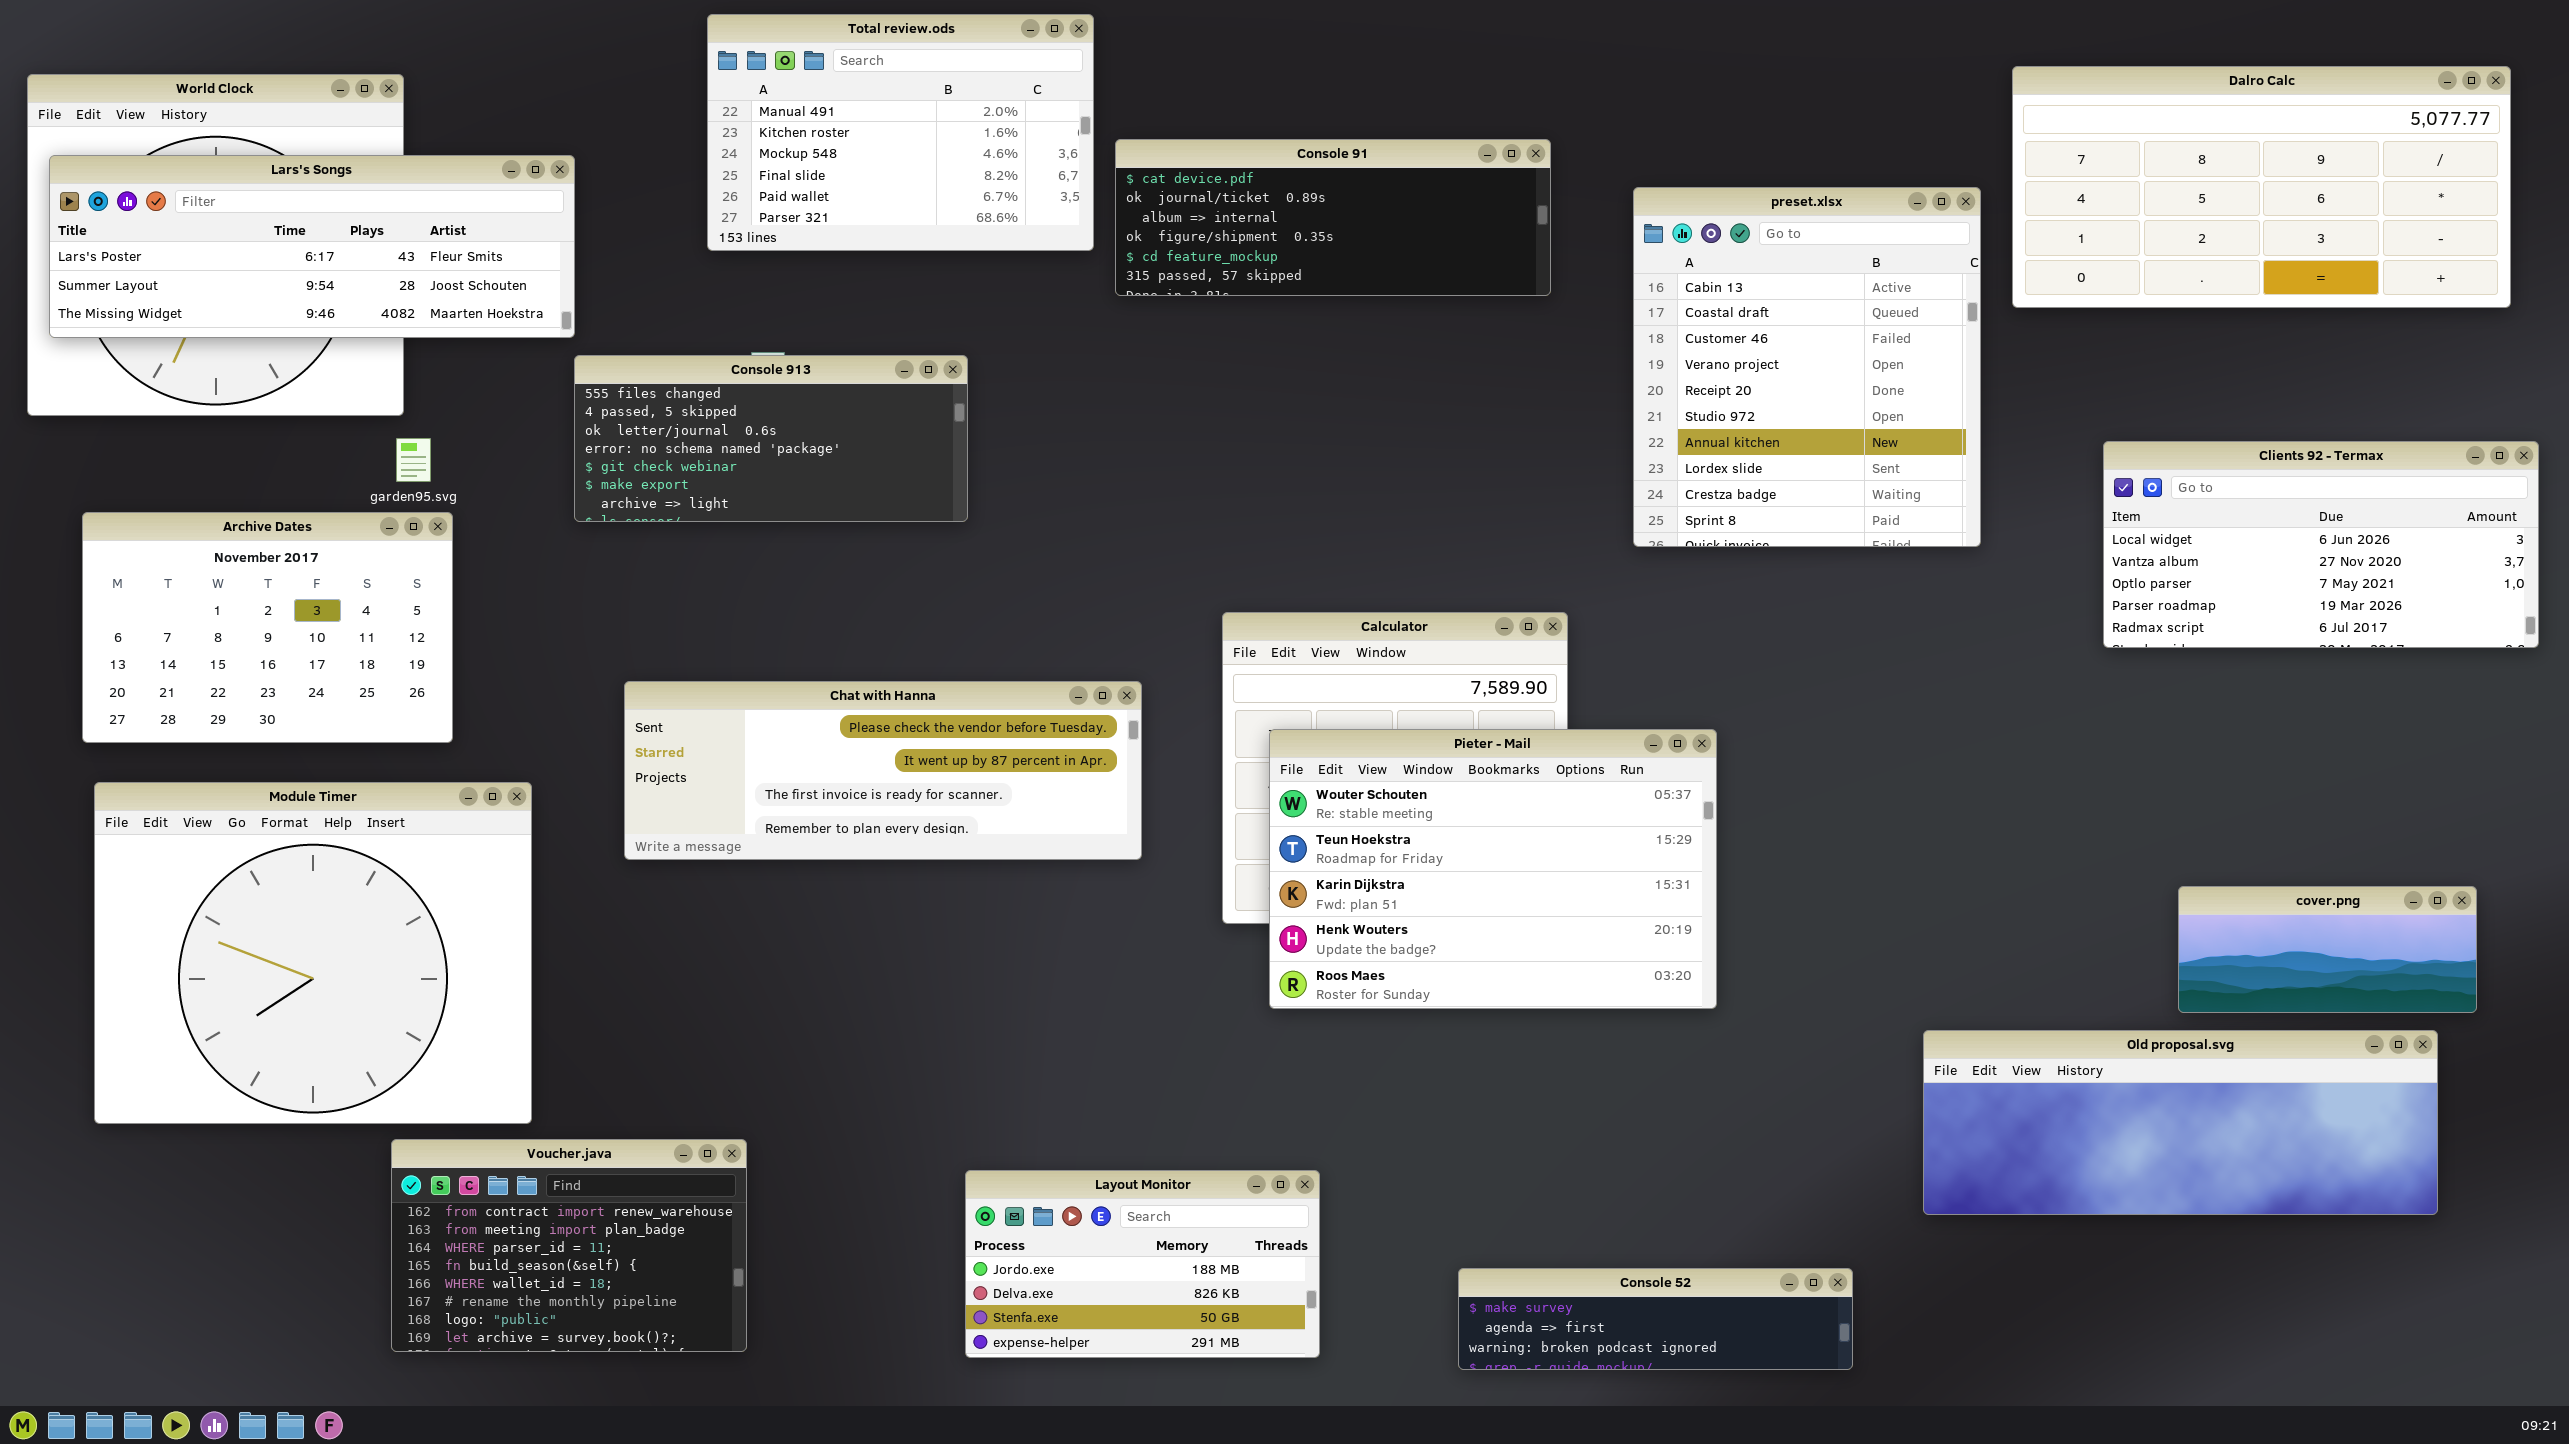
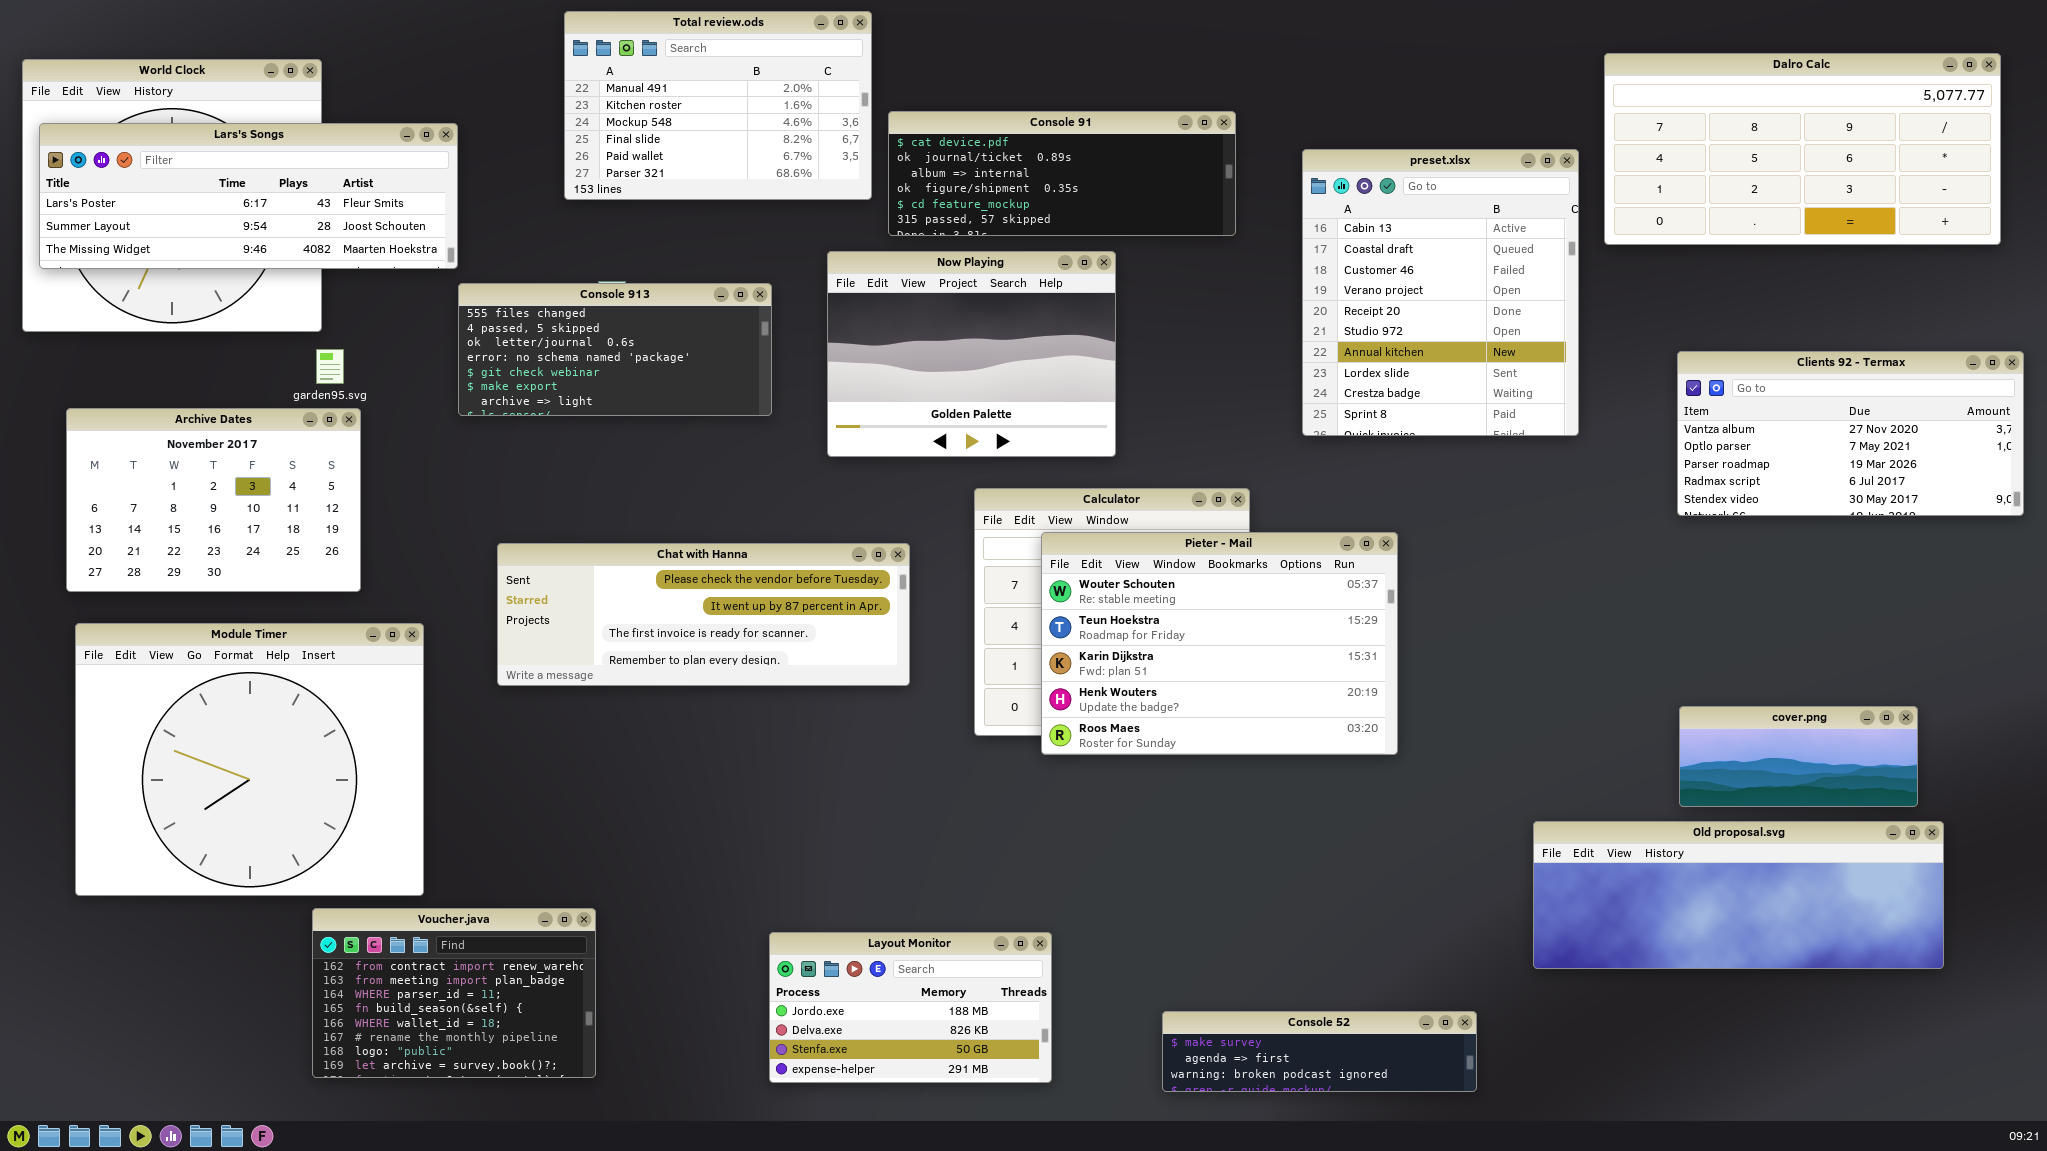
Now Playing: none -> [827,251,1116,457], opened
Clients 92 - Termax: [2103,441,2539,648] -> [1677,351,2024,516], scrolled down 1 row
Pieter - Mail: [1269,729,1717,1009] -> [1041,532,1398,755], moved
cover.png: [2178,886,2477,1013] -> [1679,706,1918,807], moved

